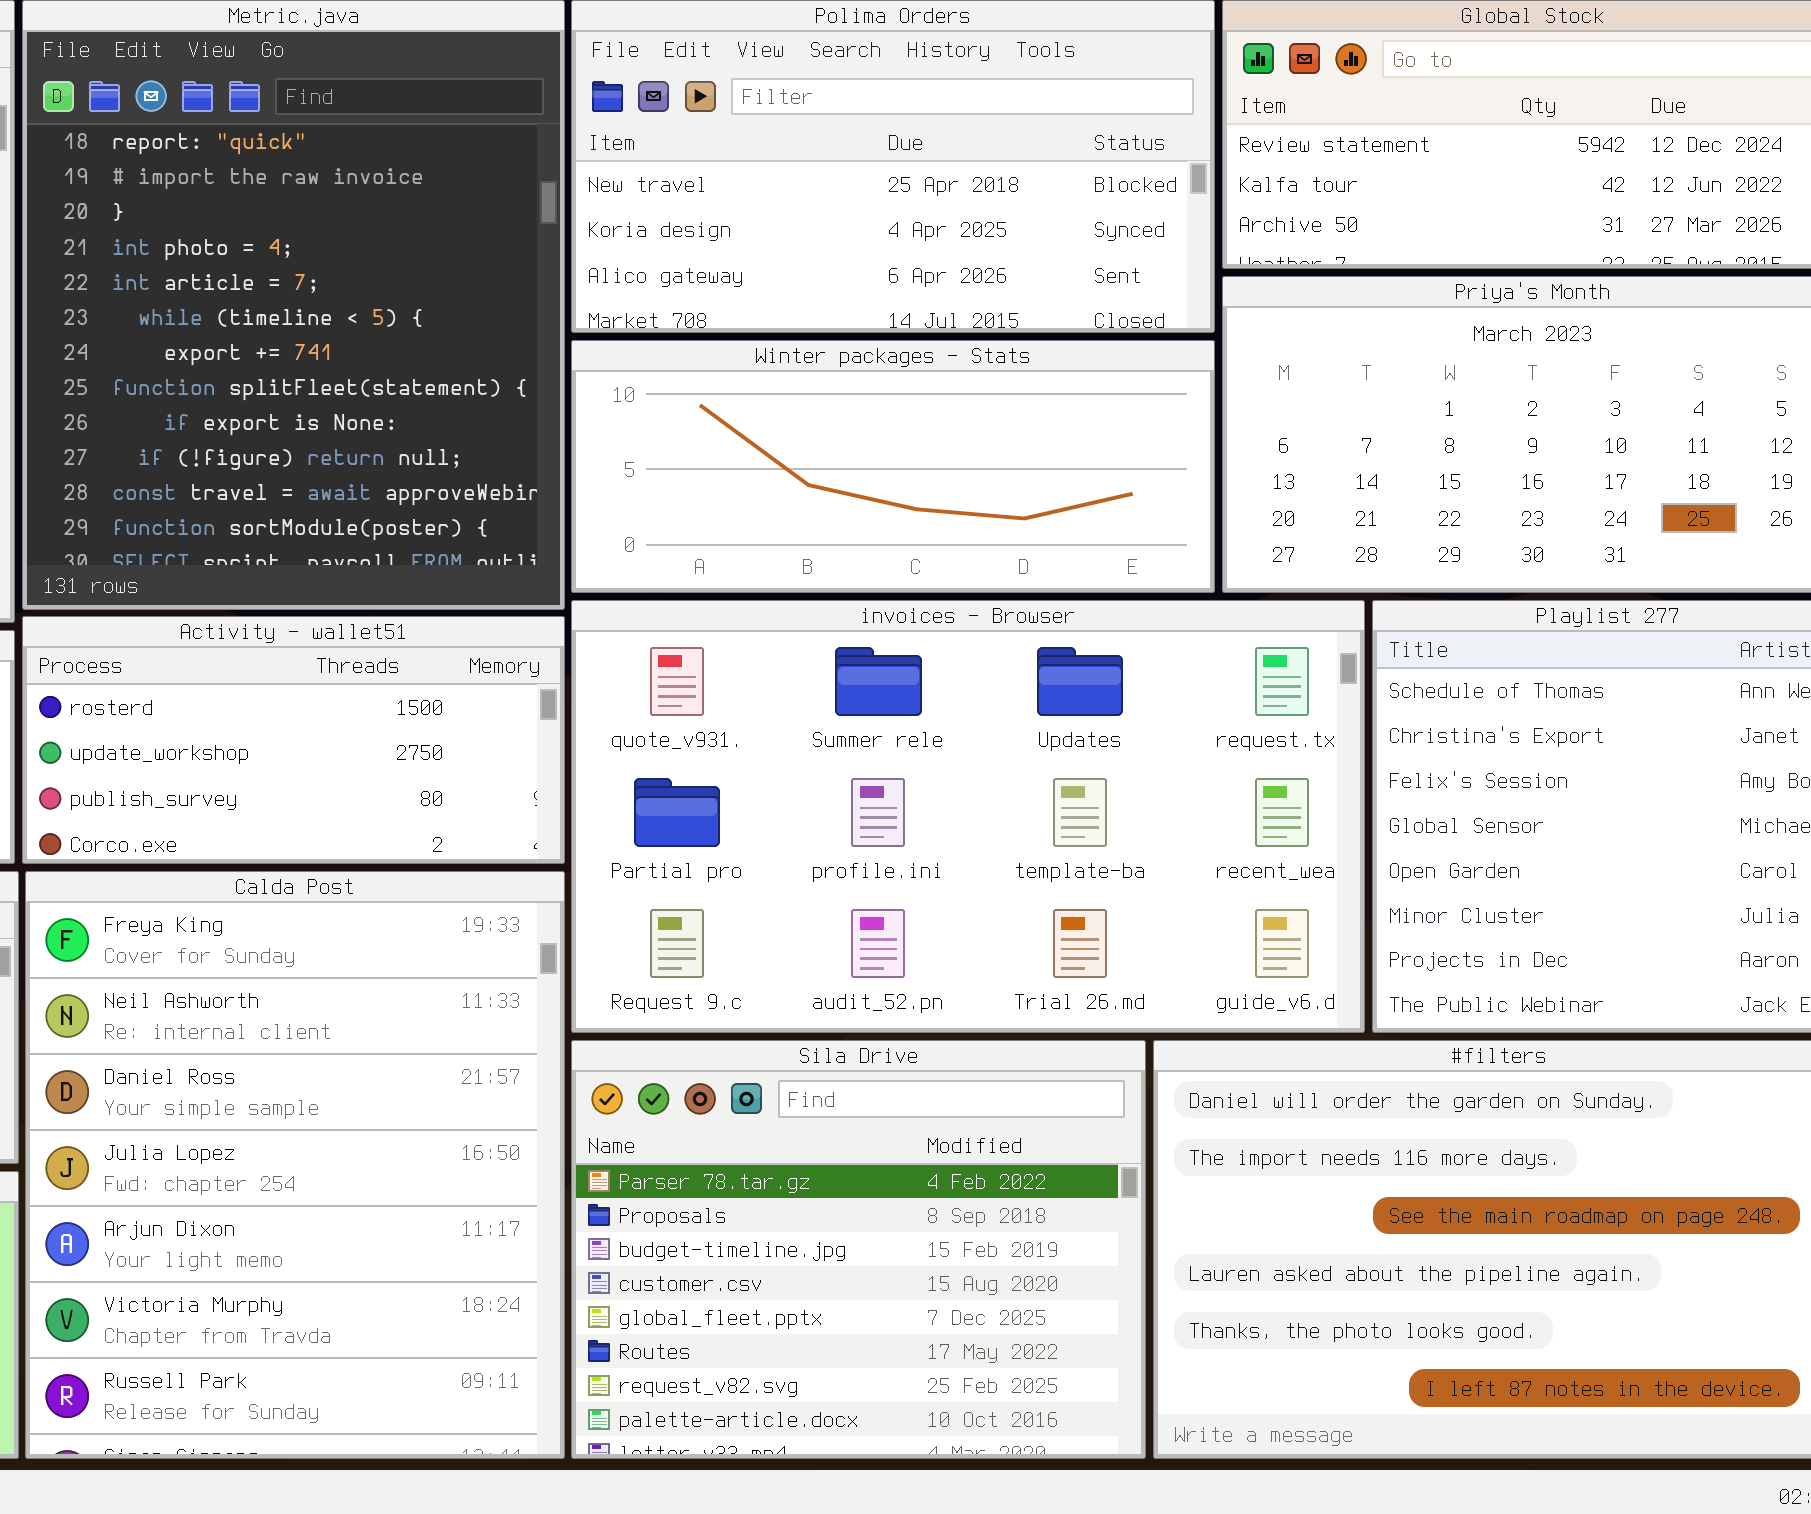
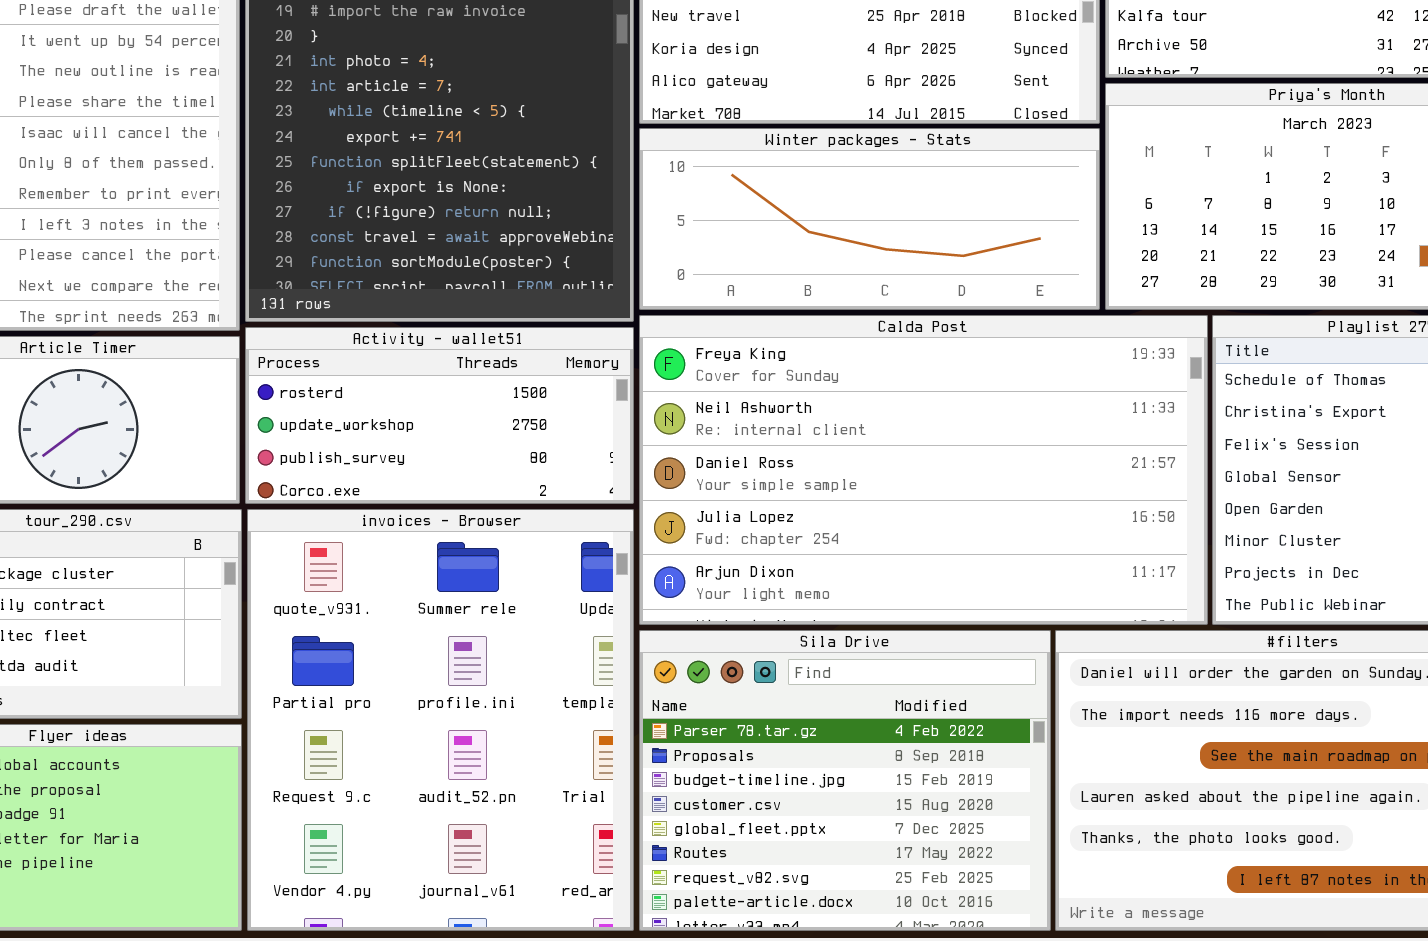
invoices - Browser: [571,600,1365,1033] -> [247,509,634,931], moved, resized
Calda Post: [25,871,565,1459] -> [639,315,1208,625], moved, resized

